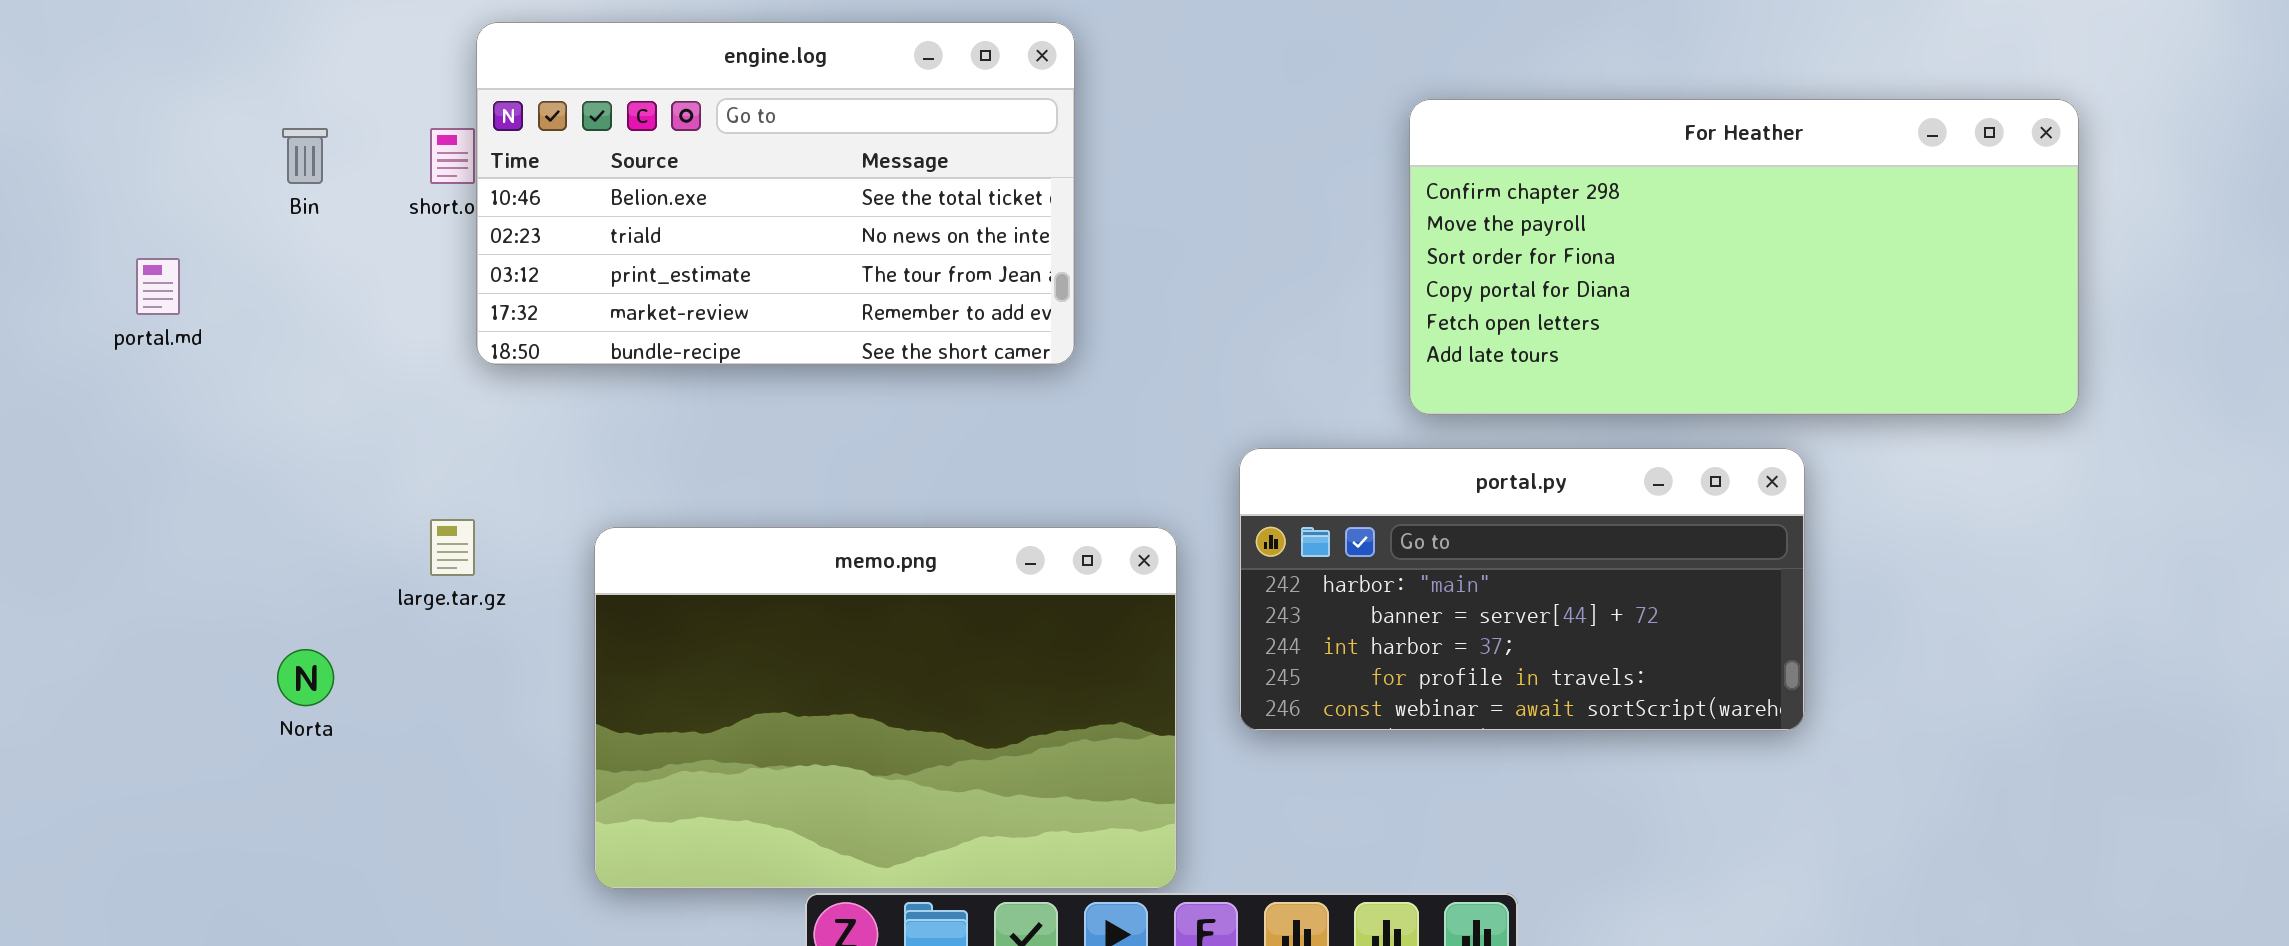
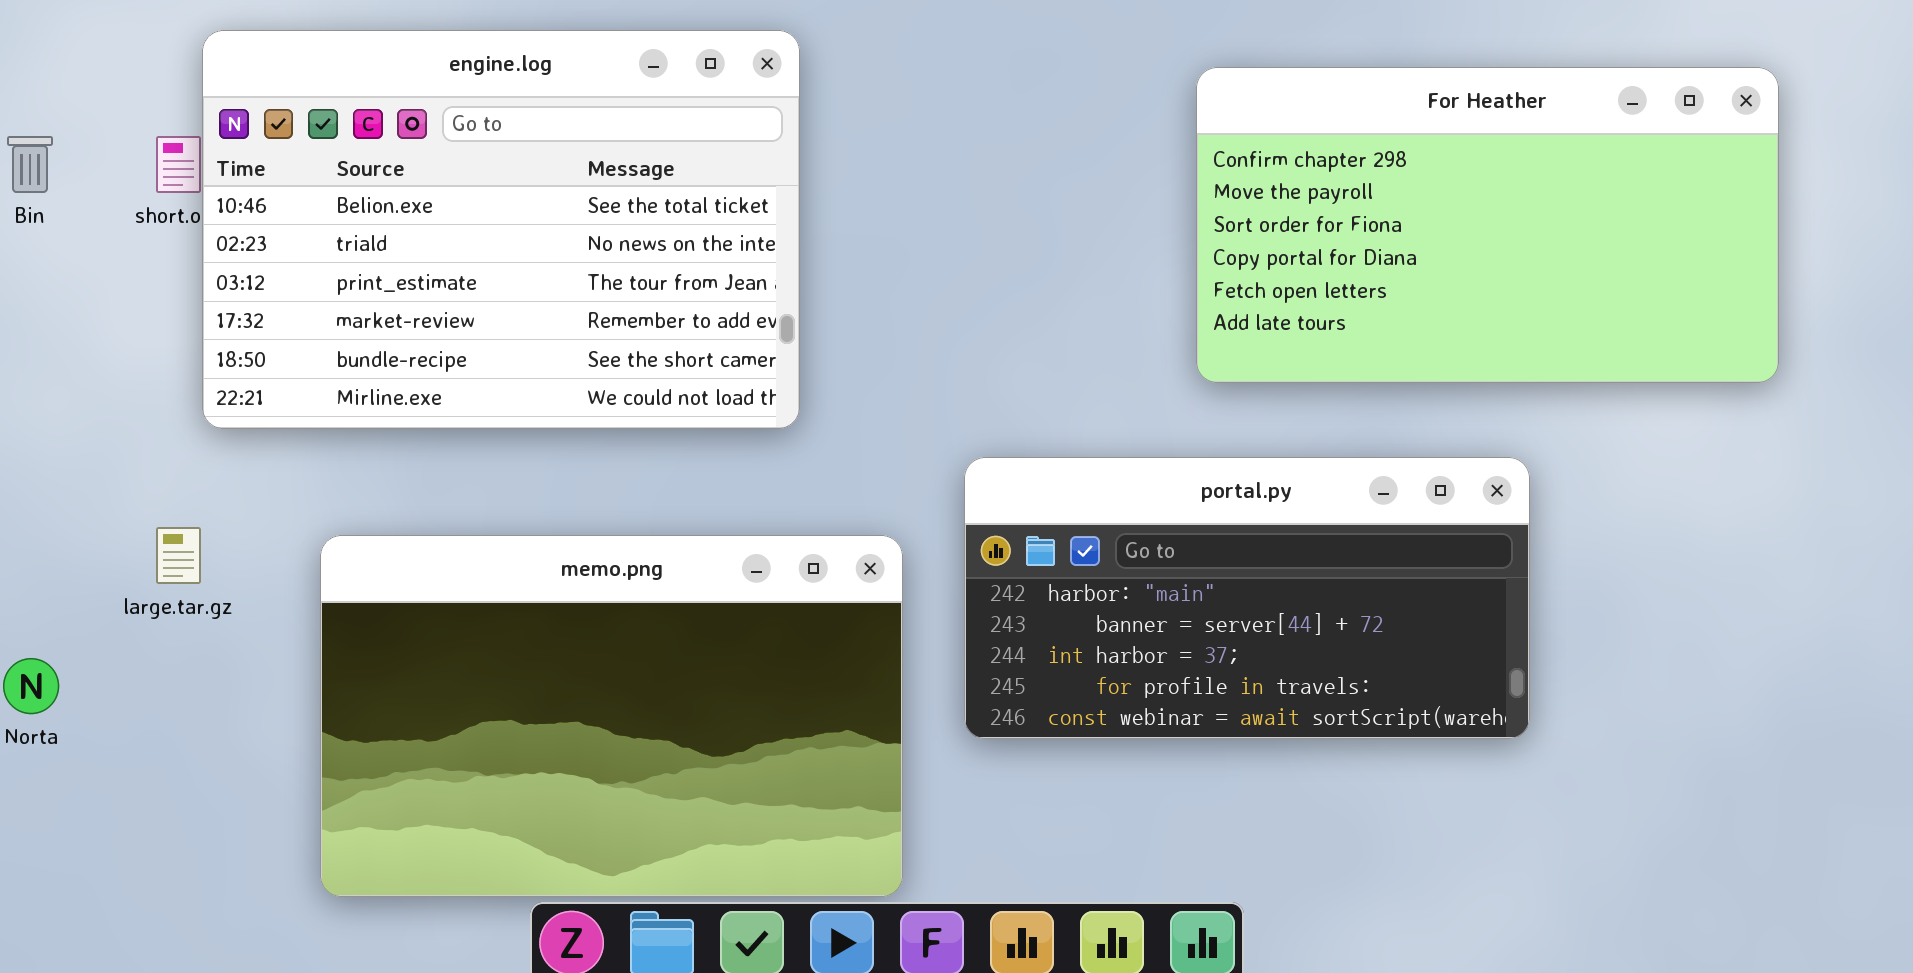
engine.log: [476,22,1075,365] -> [202,30,800,429], resized
For Heather: [1409,99,2079,415] -> [1196,67,1779,383], moved, resized

